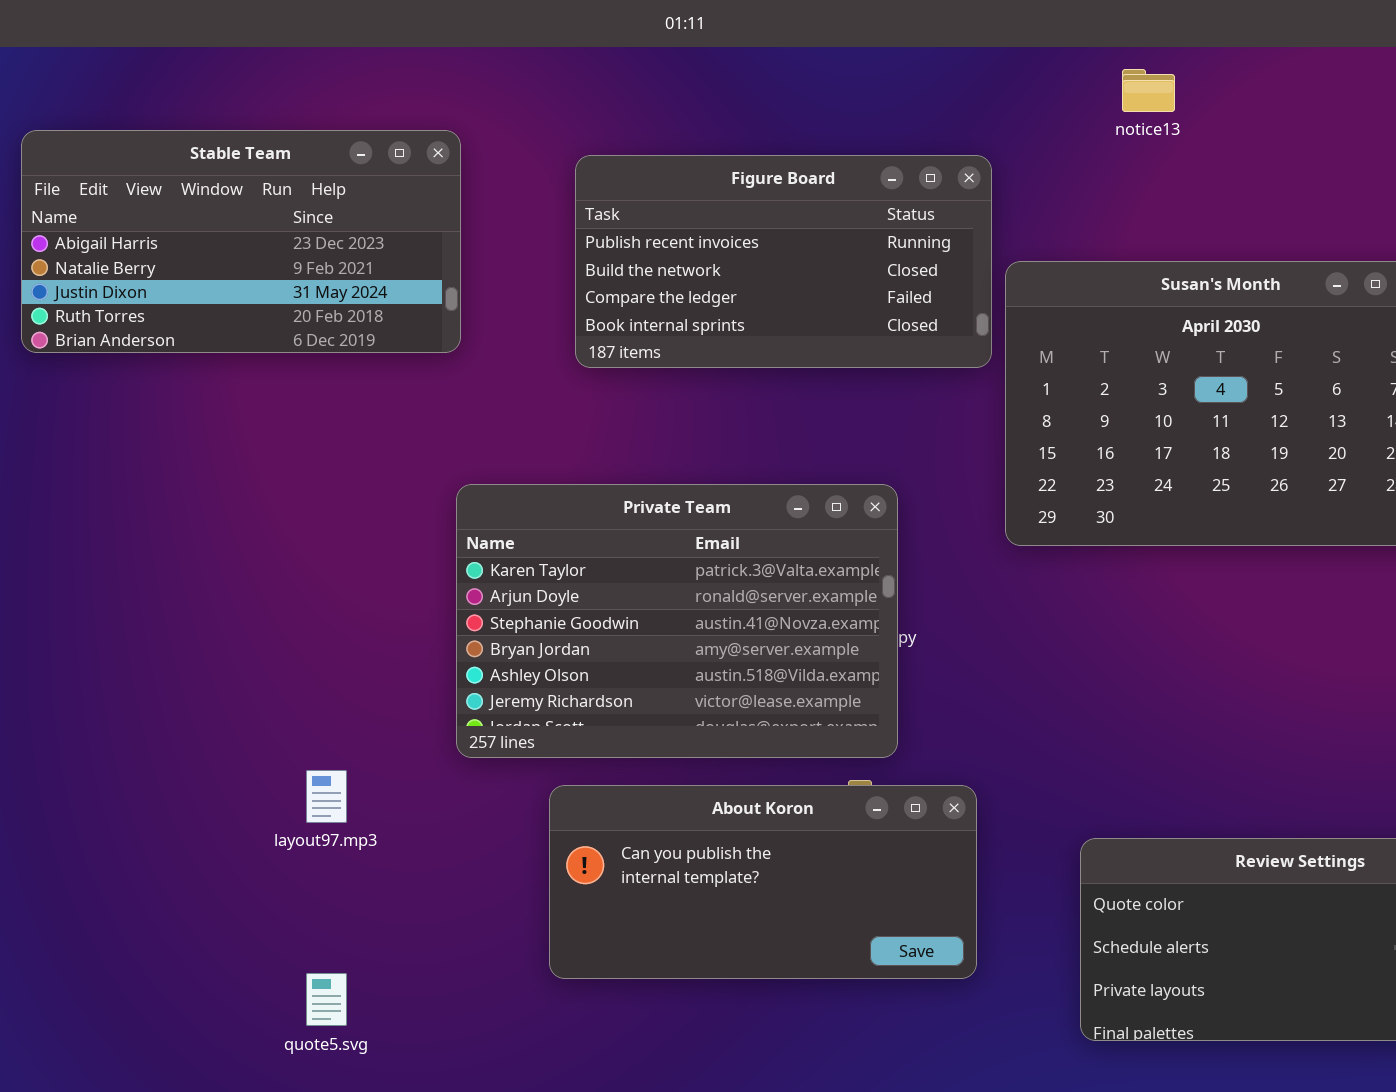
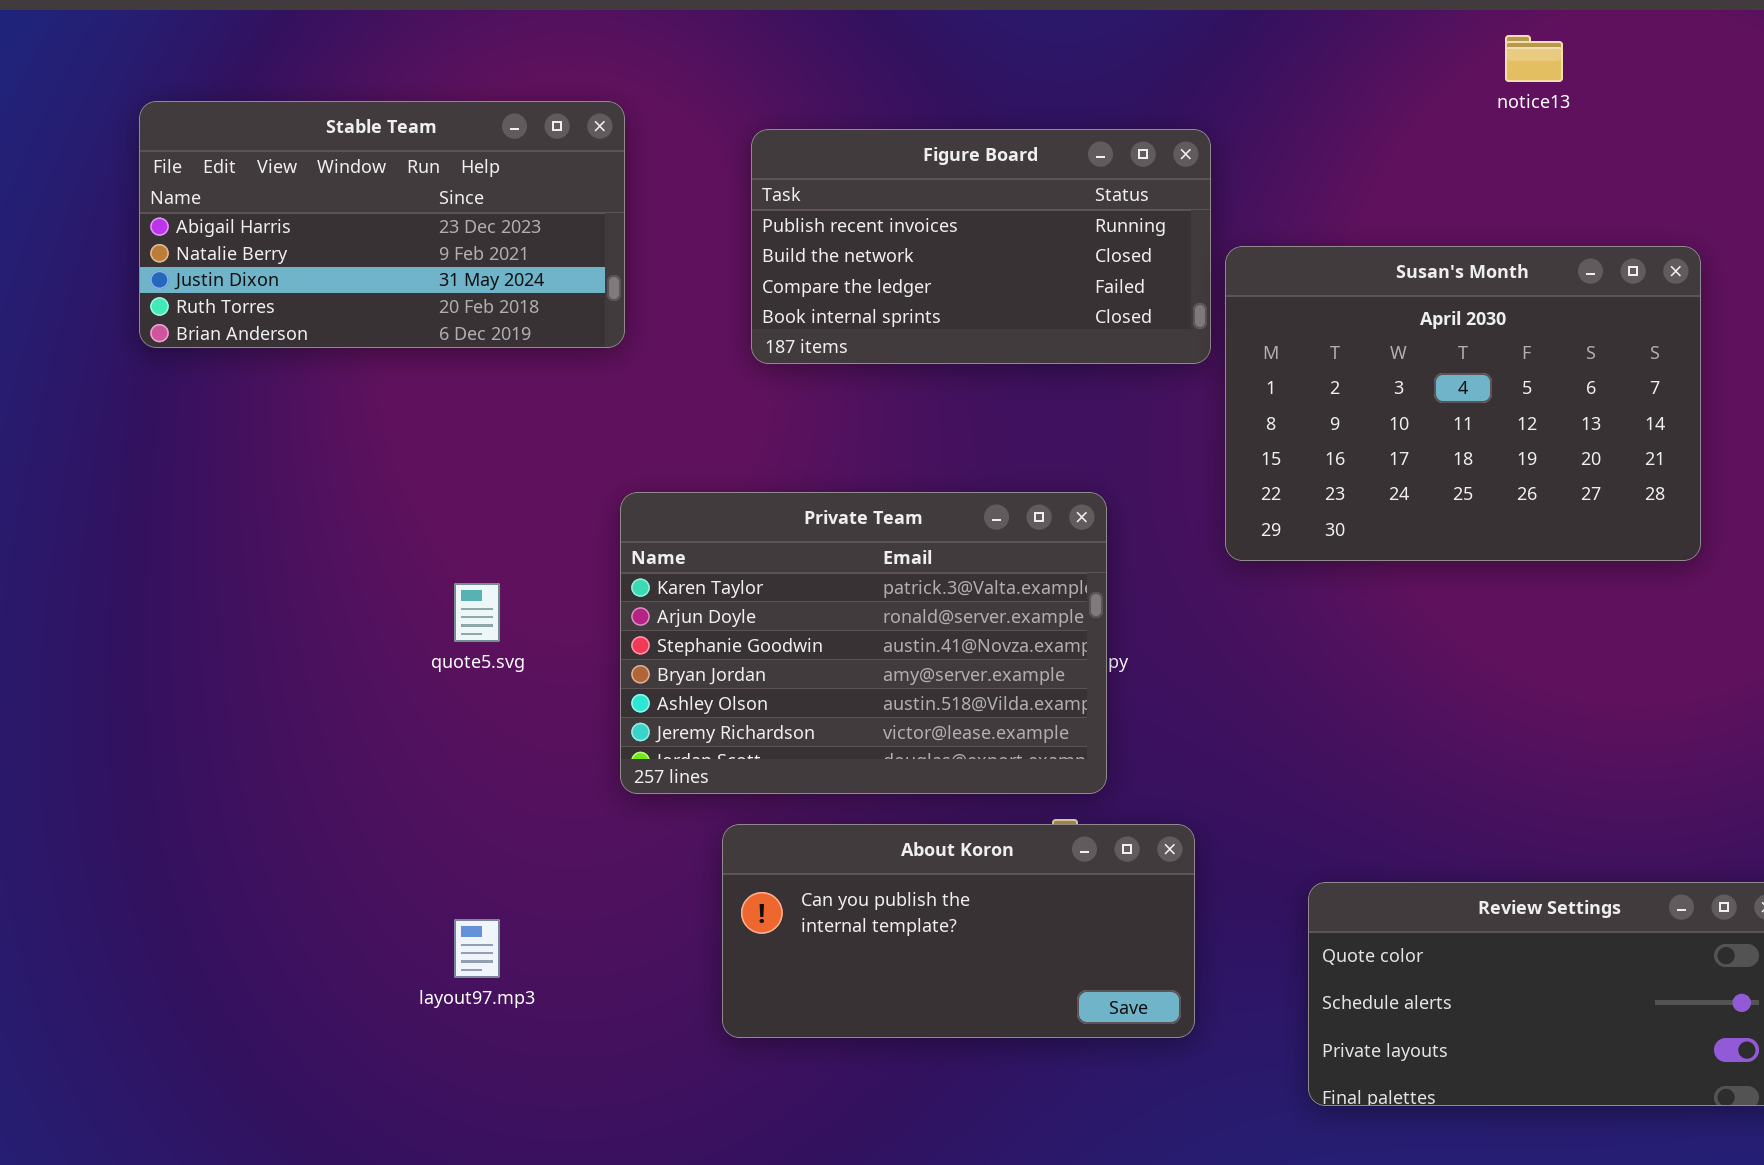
notice13: [1122,69,1175,112] -> [1505,35,1563,82], moved
layout97.mp3: [306,770,347,823] -> [454,919,500,978], moved
quote5.svg: [306,973,347,1026] -> [454,583,500,642], moved

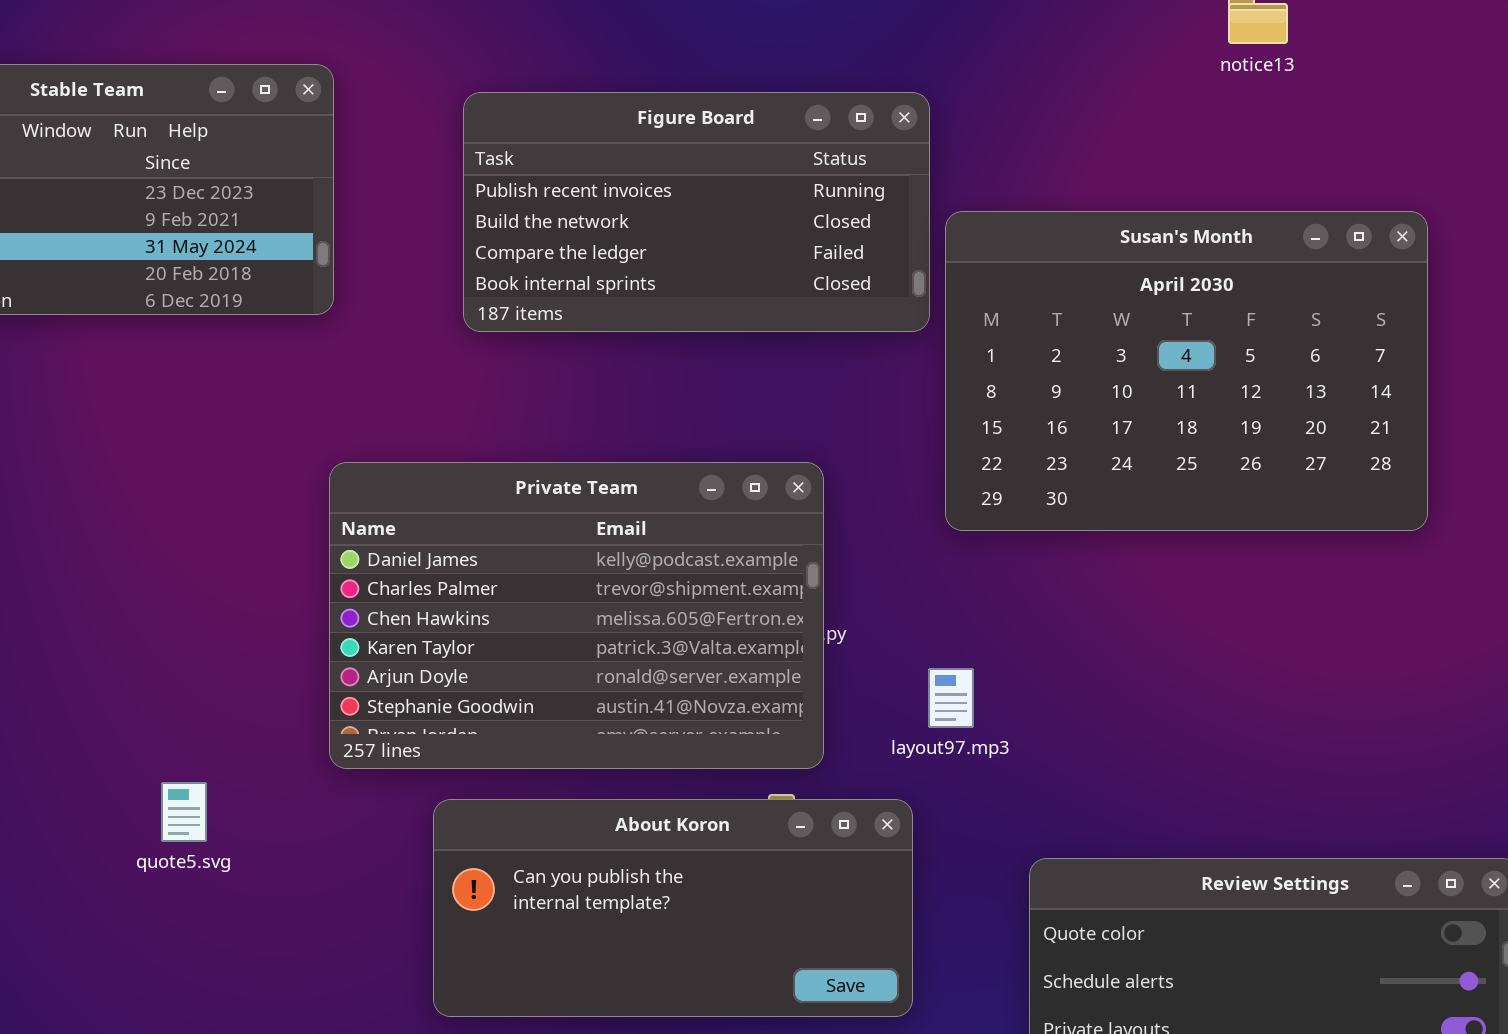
Private Team: [620,492,1107,794] -> [329,462,824,769], scrolled up 3 rows
quote5.svg: [454,583,500,642] -> [161,782,207,842], moved
layout97.mp3: [454,919,500,978] -> [928,668,974,728], moved

